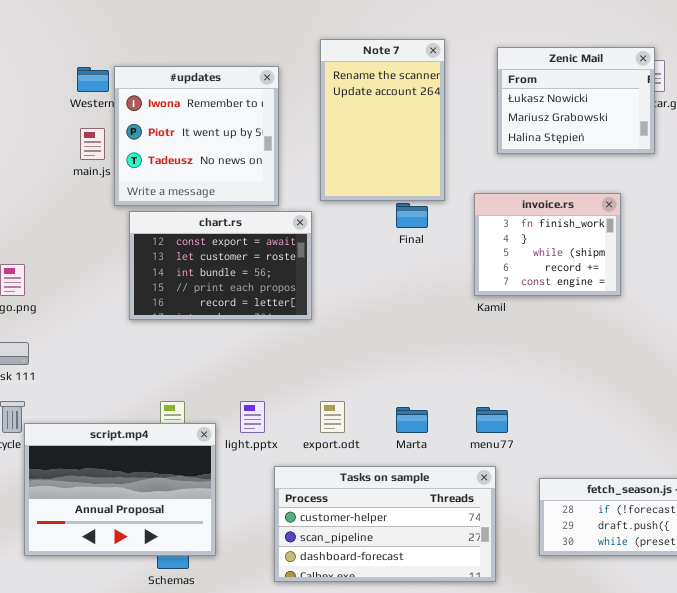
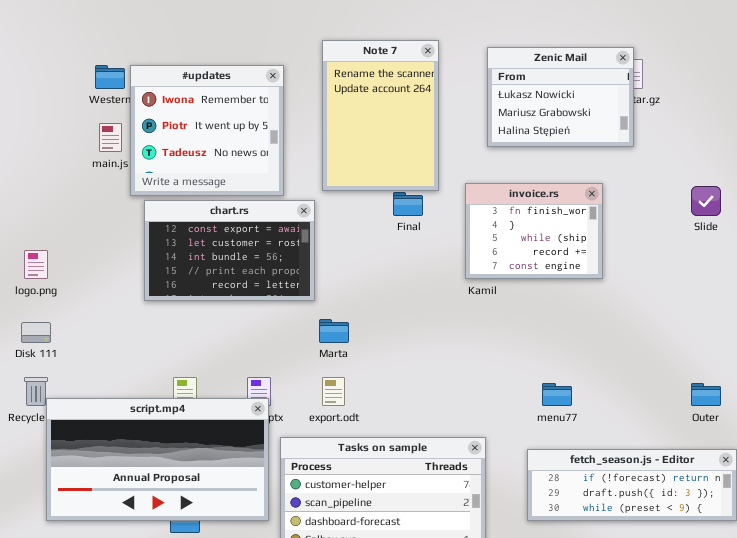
Marta: [396,407,428,433] -> [319,319,349,343], moved
menu77: [476,407,508,433] -> [542,383,572,406], moved
script.mp4: [24,423,216,556] -> [46,398,269,521], resized

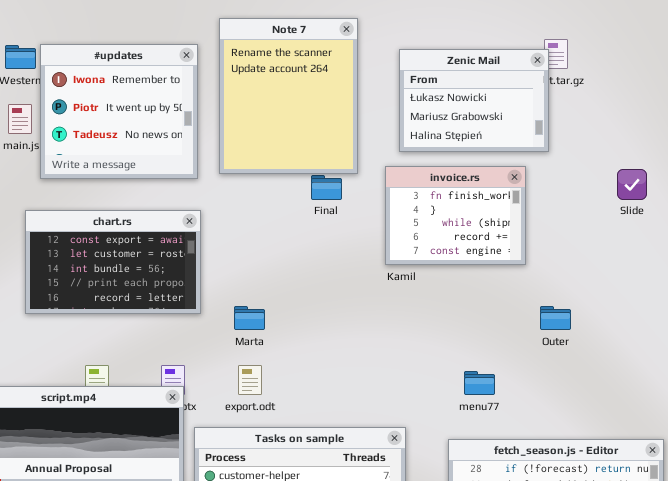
Note 7: [322,40,439,191] -> [219,18,358,174], resized
Zenic Mail: [487,47,634,147] -> [399,49,549,152], moved
chart.rs: [144,200,315,301] -> [25,210,201,314], moved
Outer: [691,383,721,406] -> [540,306,571,330], moved

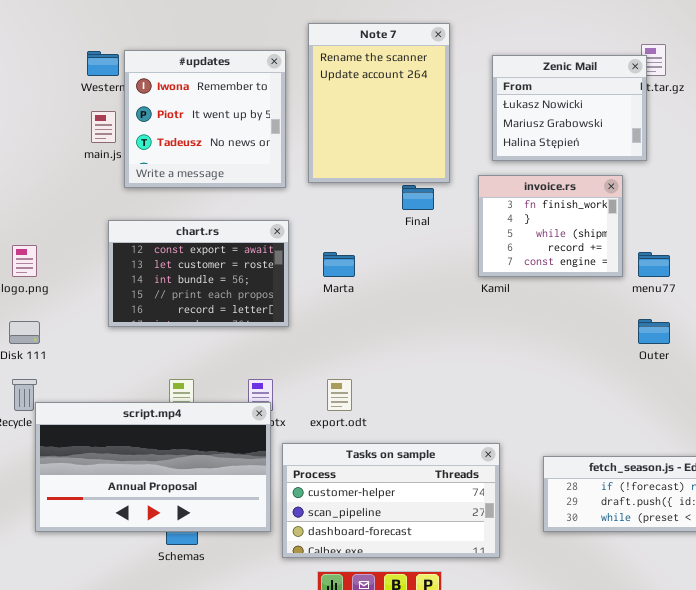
Marta: [234,306,265,330] -> [323,252,355,277], moved
menu77: [464,371,495,395] -> [638,252,670,277], moved

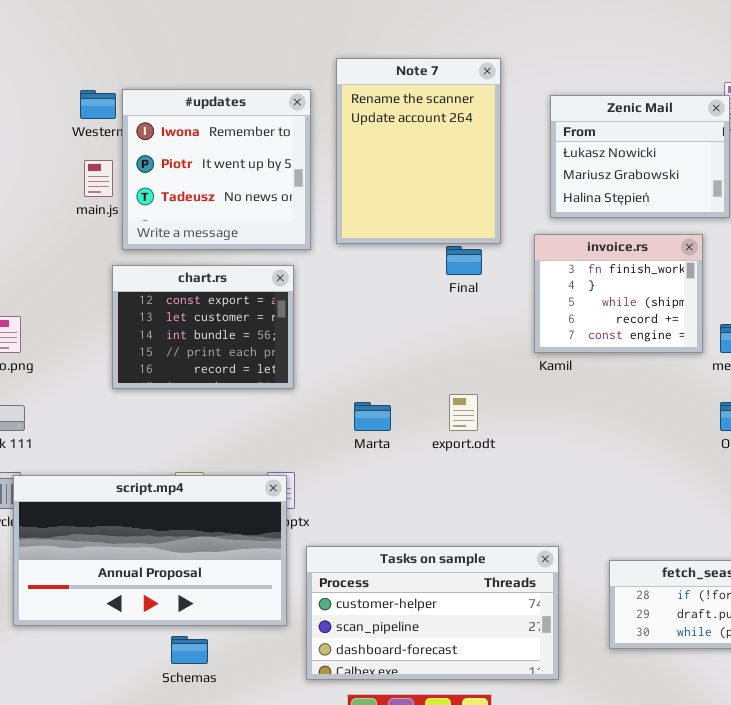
chart.rs: [108,220,289,327] -> [112,265,294,389], moved, resized
Marta: [323,252,355,277] -> [354,402,391,431], moved
export.odt: [327,379,352,411] -> [449,394,478,431], moved
script.mp4: [35,402,271,532] -> [13,475,287,626], moved

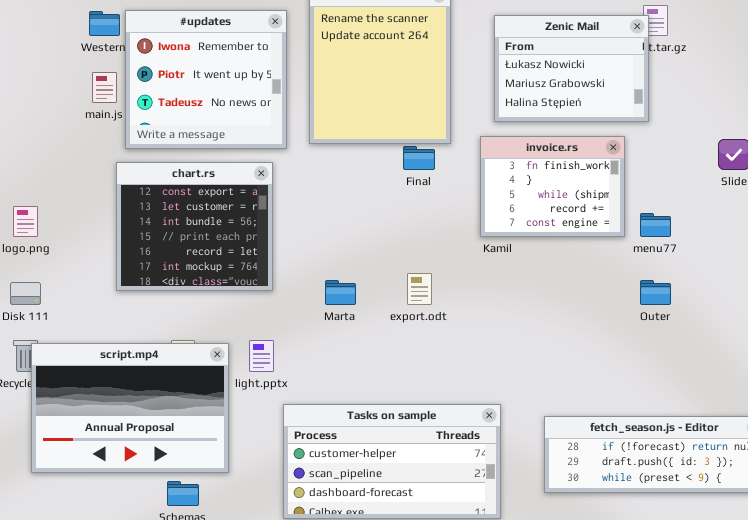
chart.rs: [112,265,294,389] -> [116,162,273,291], resized
script.mp4: [13,475,287,626] -> [31,343,229,473], resized

